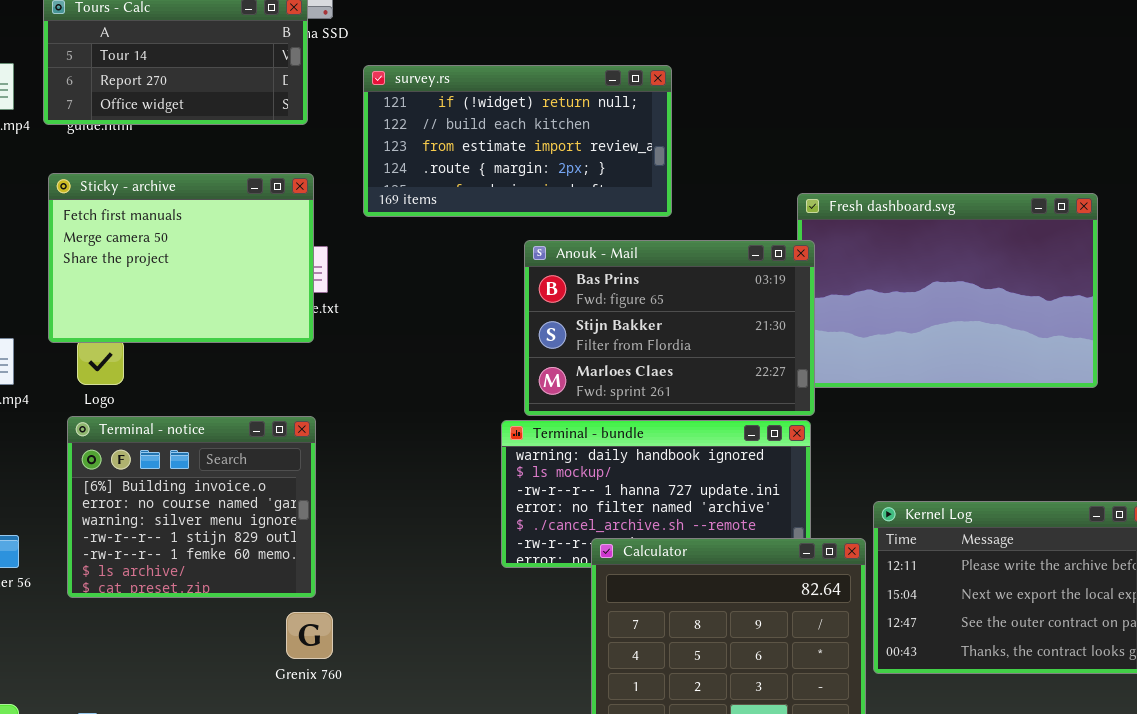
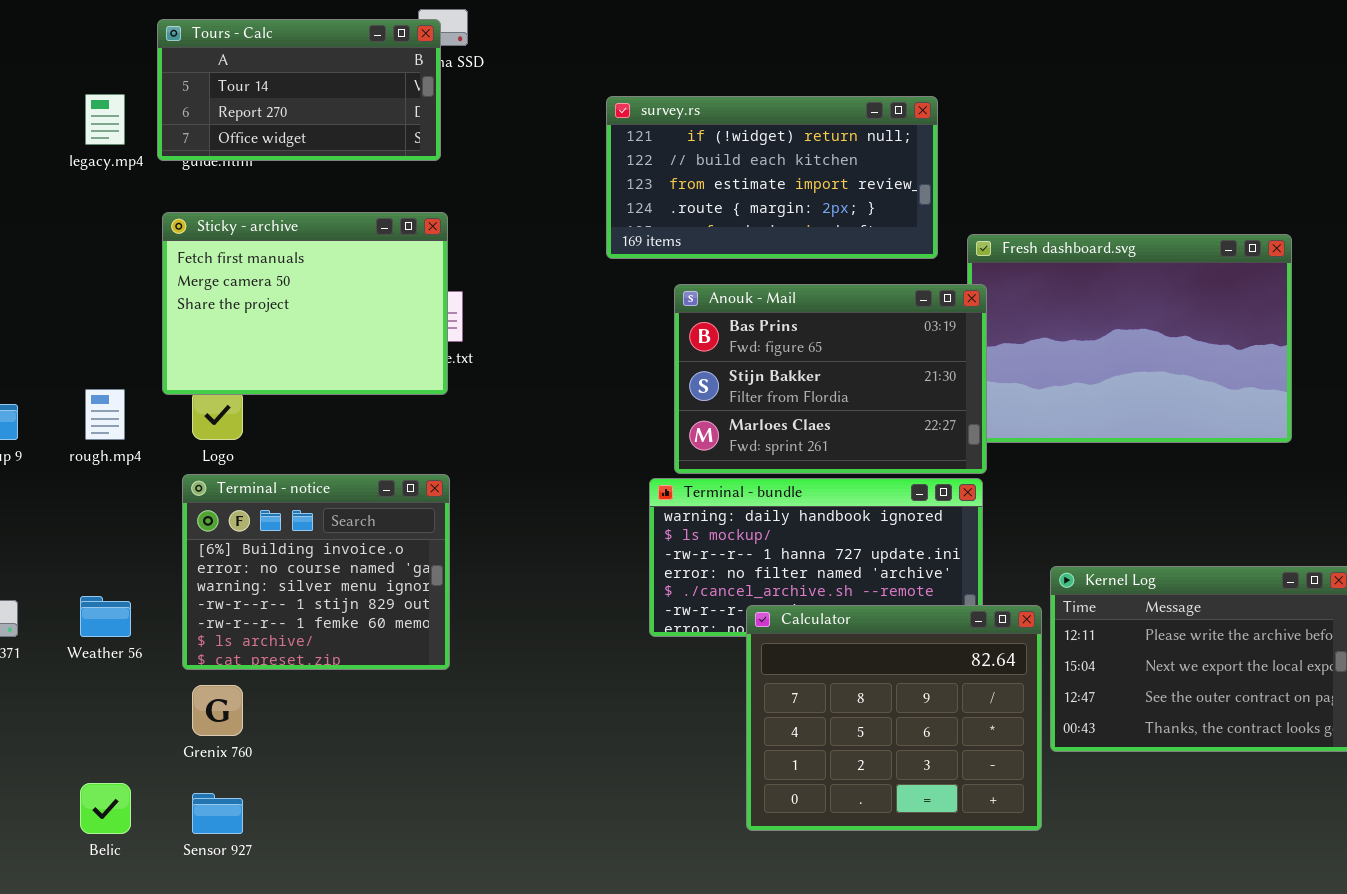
survey.rs: [363,65,672,217] -> [606,96,938,259], moved
Grenix 760: [286,612,333,659] -> [192,685,243,736], moved

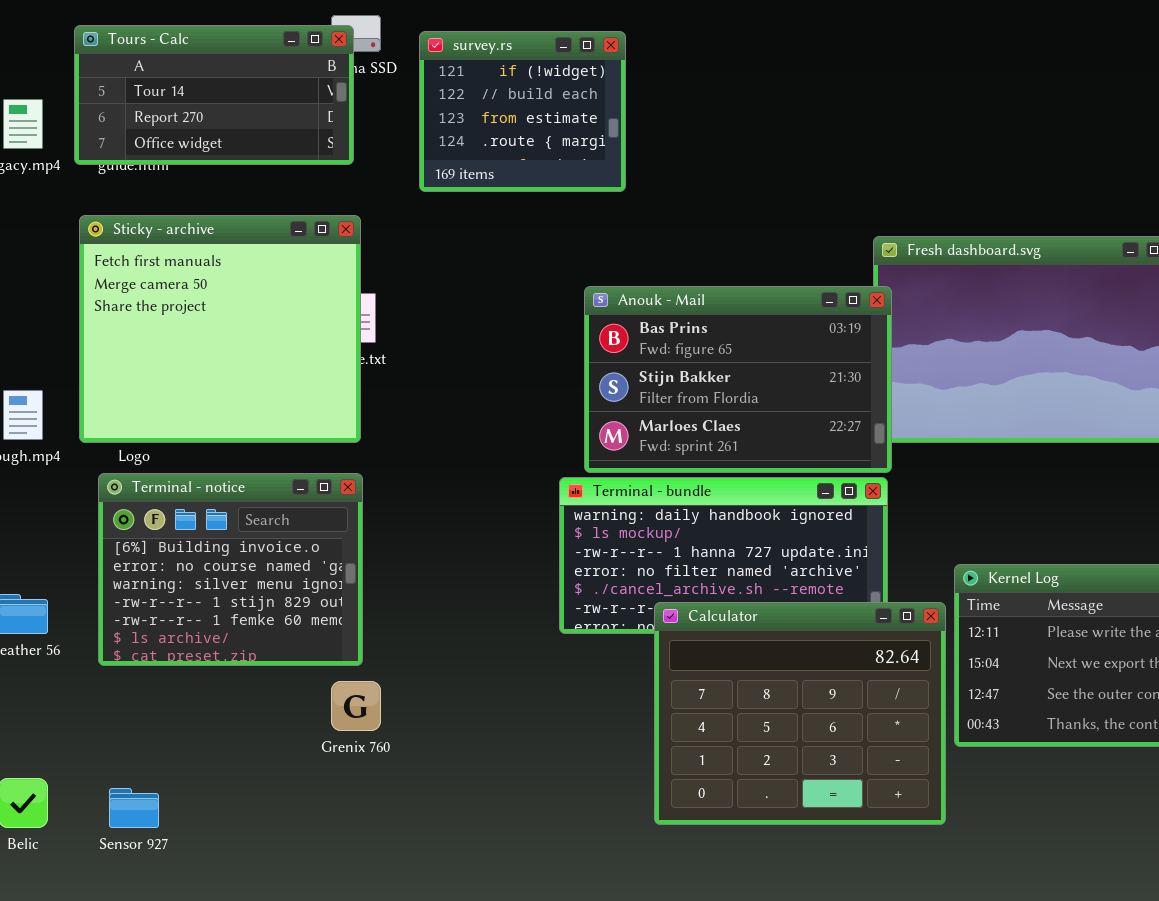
survey.rs: [606,96,938,259] -> [419,31,626,192], moved, resized
Sticky - archive: [162,212,448,395] -> [79,215,361,443], resized
Grenix 760: [192,685,243,736] -> [331,681,381,731], moved

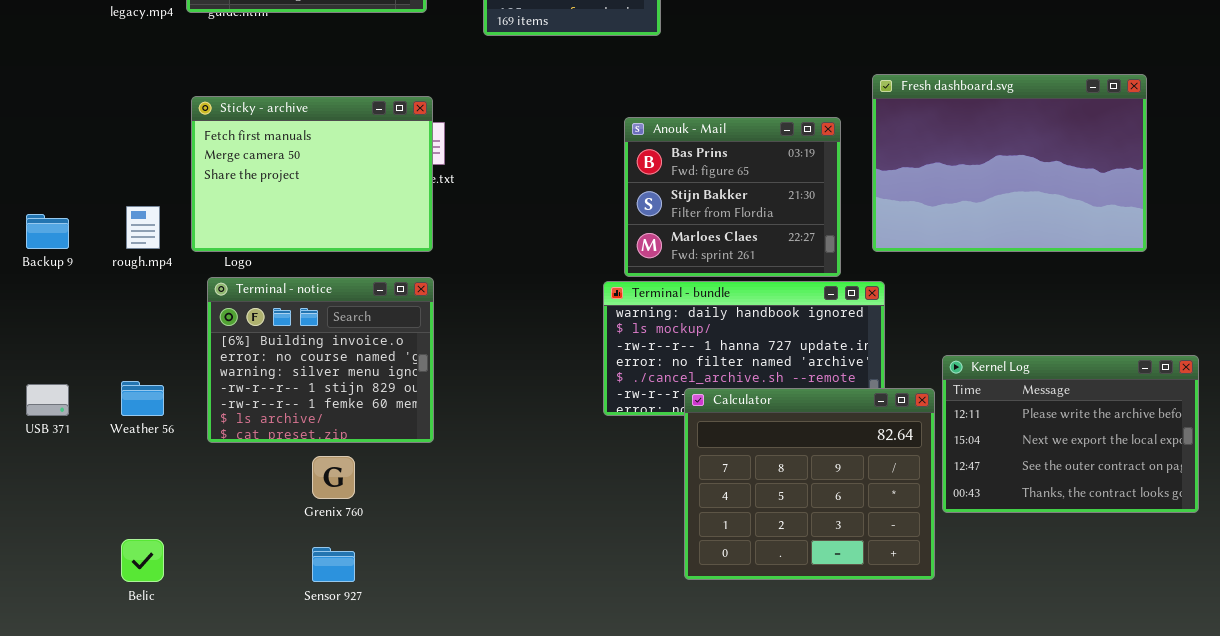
Sticky - archive: [79,215,361,443] -> [191,96,433,252], resized
Anouk - Mail: [584,286,892,473] -> [624,117,841,277], resized
Grenix 760: [331,681,381,731] -> [312,456,355,499], moved
Sensor 927: [109,788,159,828] -> [312,547,355,582], moved

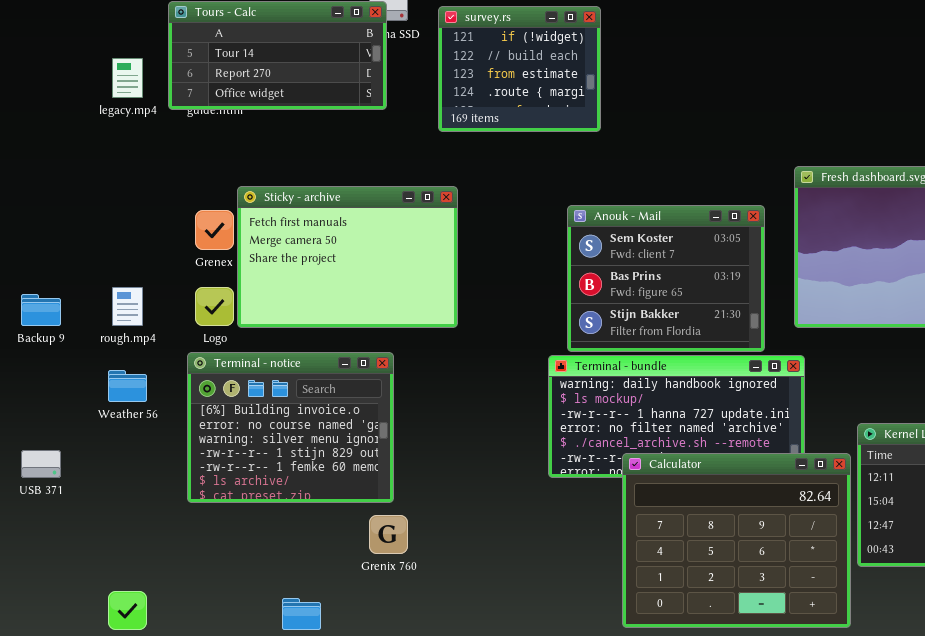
Sticky - archive: [191,96,433,252] -> [237,186,458,328], moved
Anouk - Mail: [624,117,841,277] -> [567,205,765,352], scrolled up 1 row
Weather 56: [121,381,164,416] -> [108,370,147,402], moved
Grenix 760: [312,456,355,499] -> [369,515,408,554], moved

